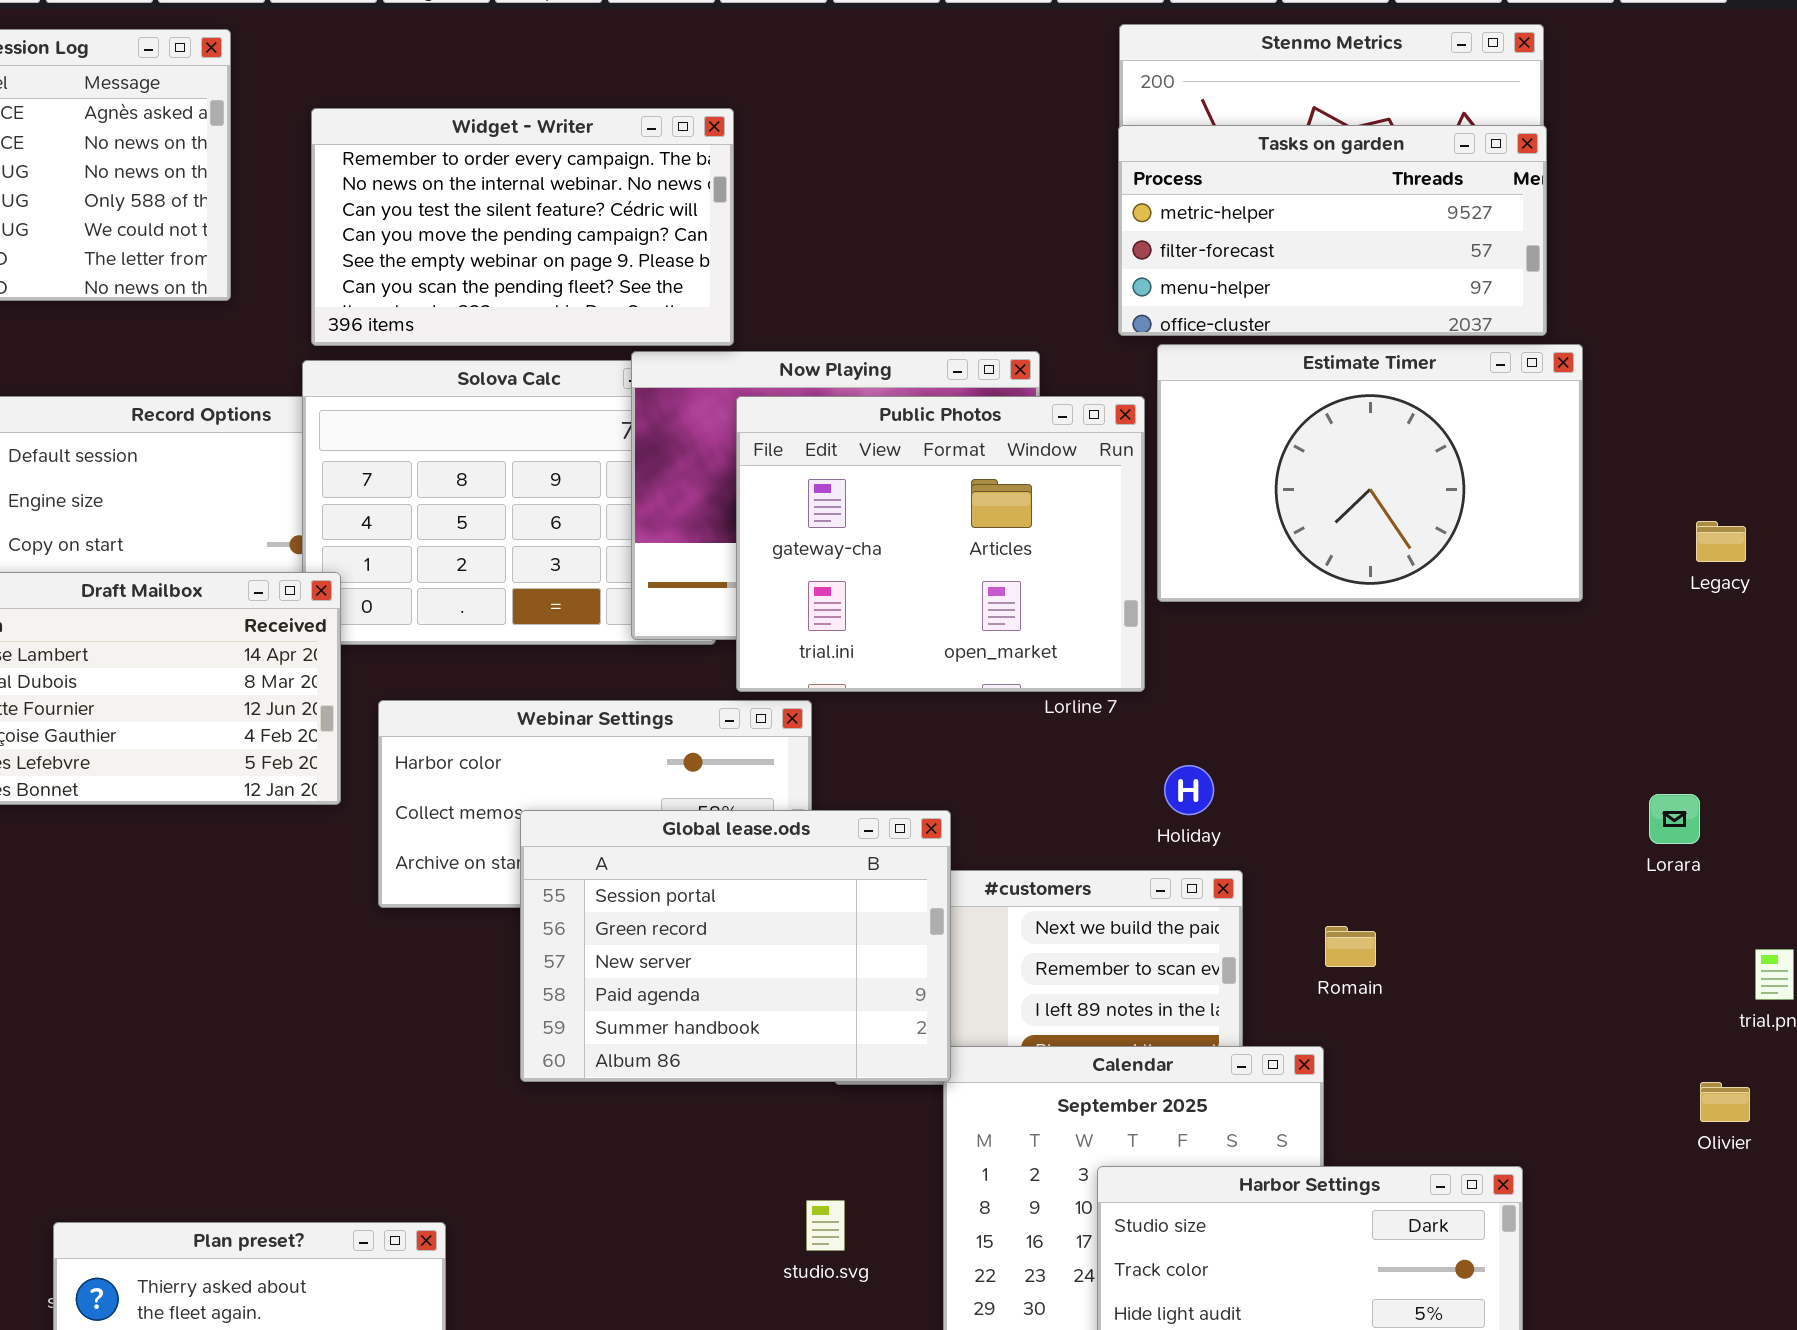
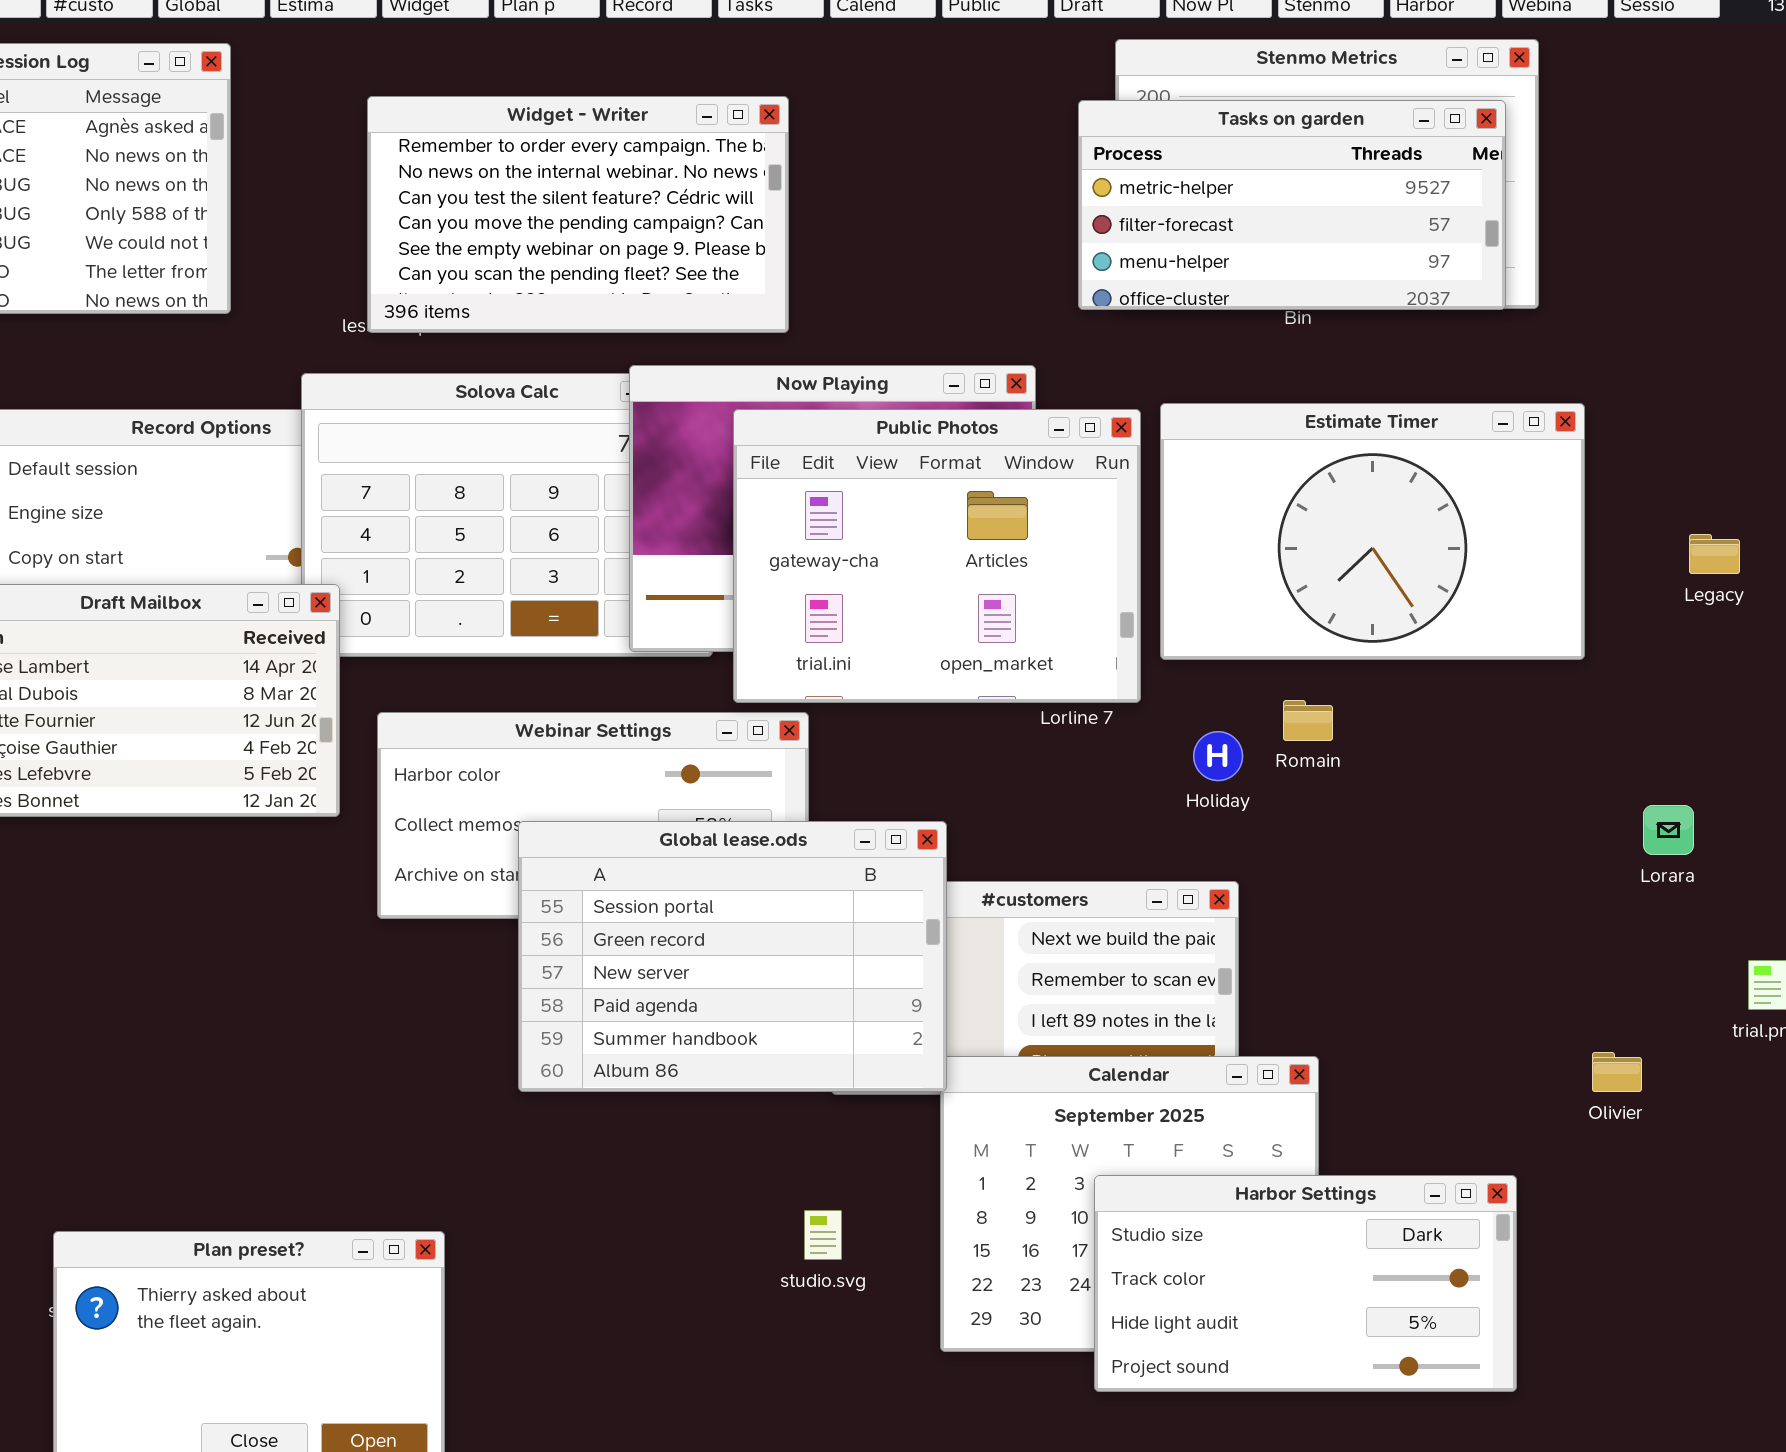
Widget - Writer: [311,108,734,346] -> [367,96,789,333], moved
Tasks on garden: [1118,125,1547,336] -> [1078,100,1506,310], moved
Estimate Timer: [1157,344,1583,602] -> [1160,403,1585,660], moved
Holiday: [1164,765,1214,815] -> [1193,731,1243,781], moved
Romain: [1325,926,1376,967] -> [1283,700,1333,741], moved
Olivier: [1700,1082,1750,1122] -> [1592,1052,1642,1092], moved

